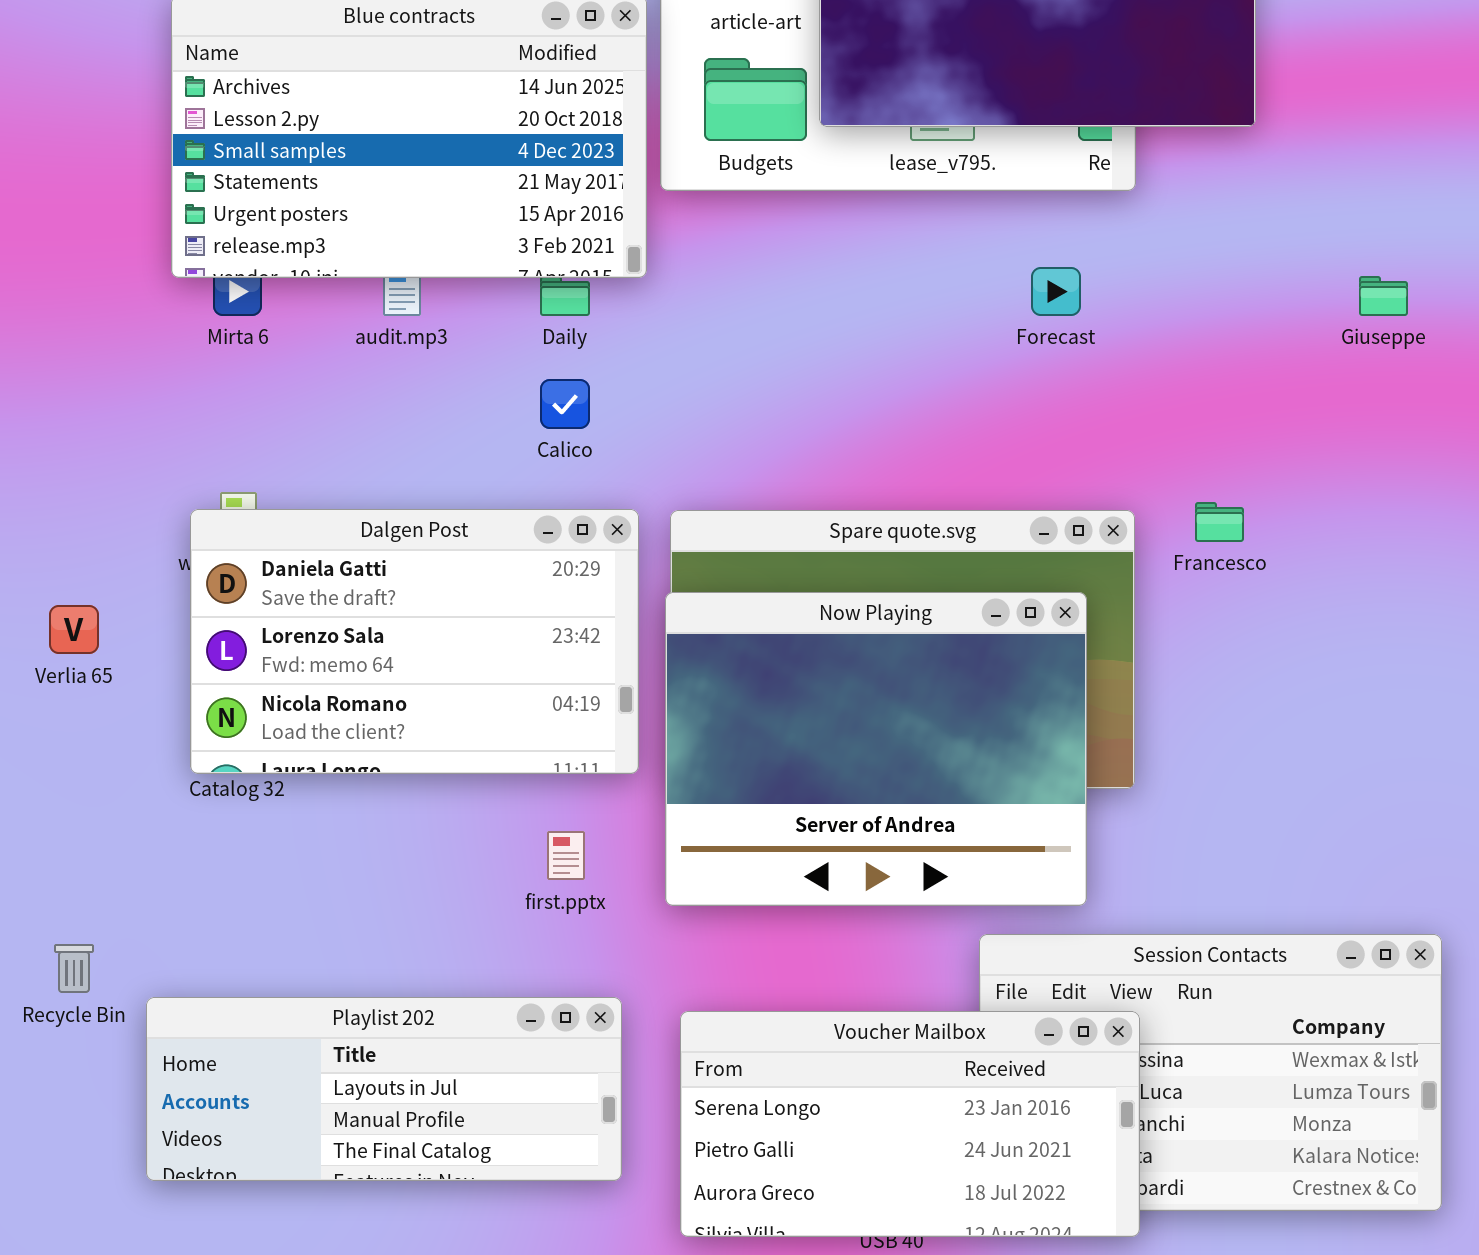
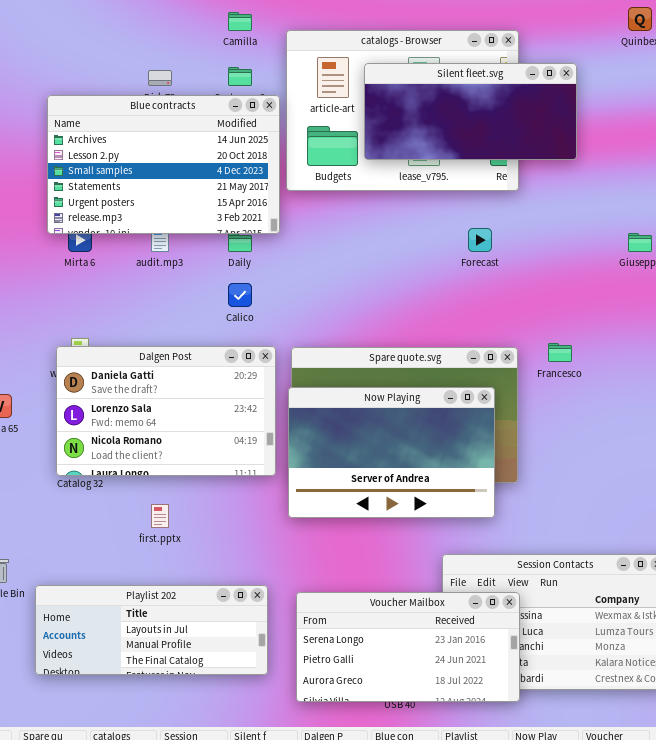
Now Playing: [665,592,1087,906] -> [288,387,495,518], resized
first.pptx: [547,831,585,880] -> [151,504,169,528], moved

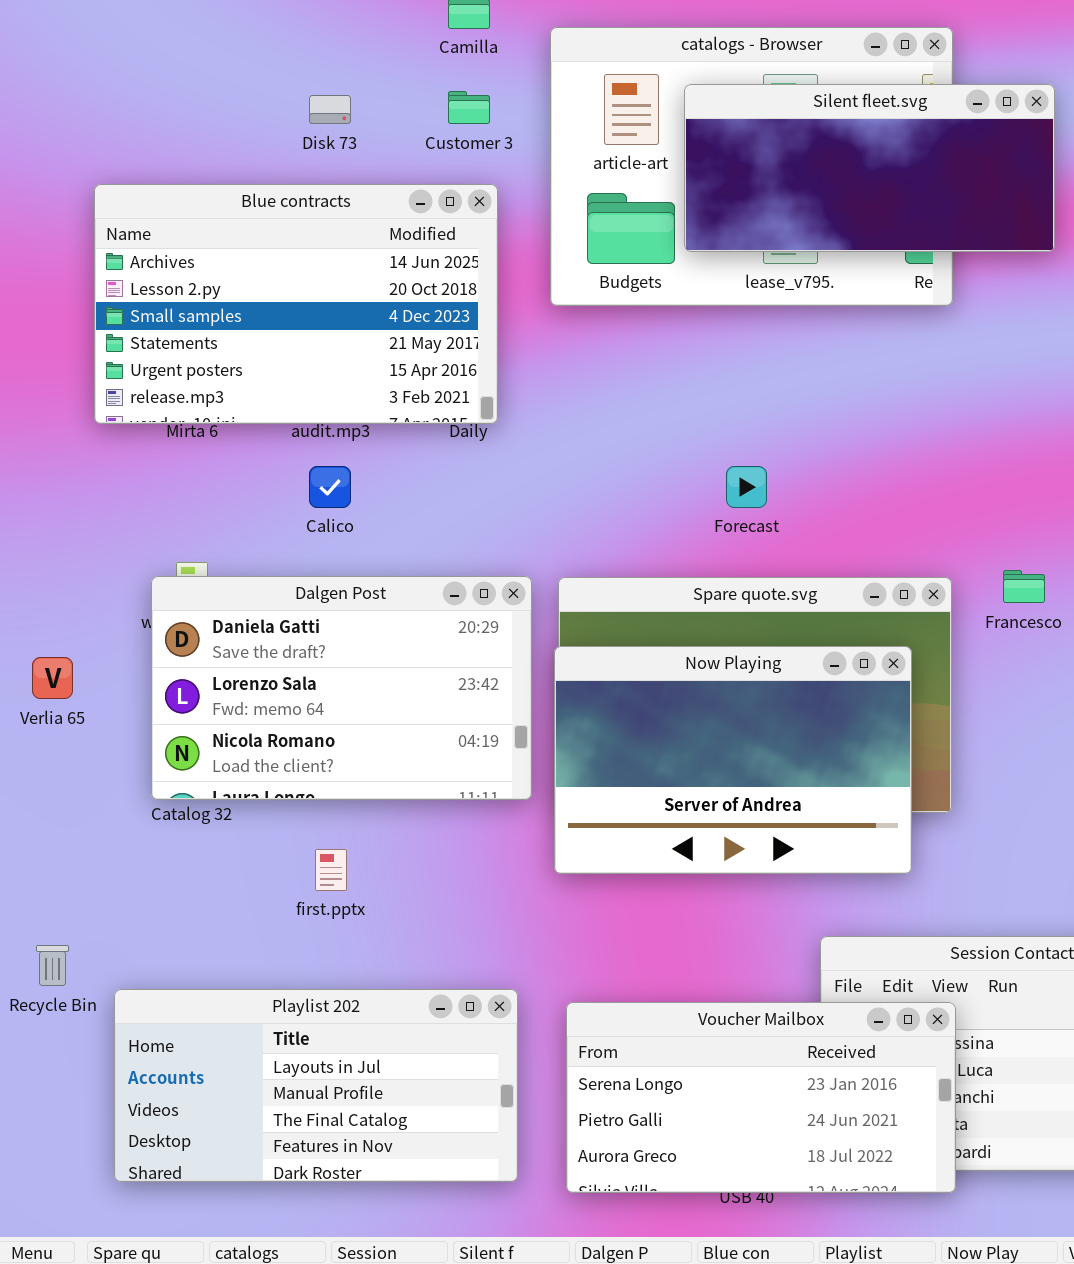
Blue contracts: [47,95,280,234] -> [94,184,498,424], moved
Forecast: [468,228,492,252] -> [726,466,767,508], moved
Calico: [228,283,252,307] -> [309,466,351,508], moved
Playlist 202: [35,585,268,675] -> [114,989,518,1182], resized

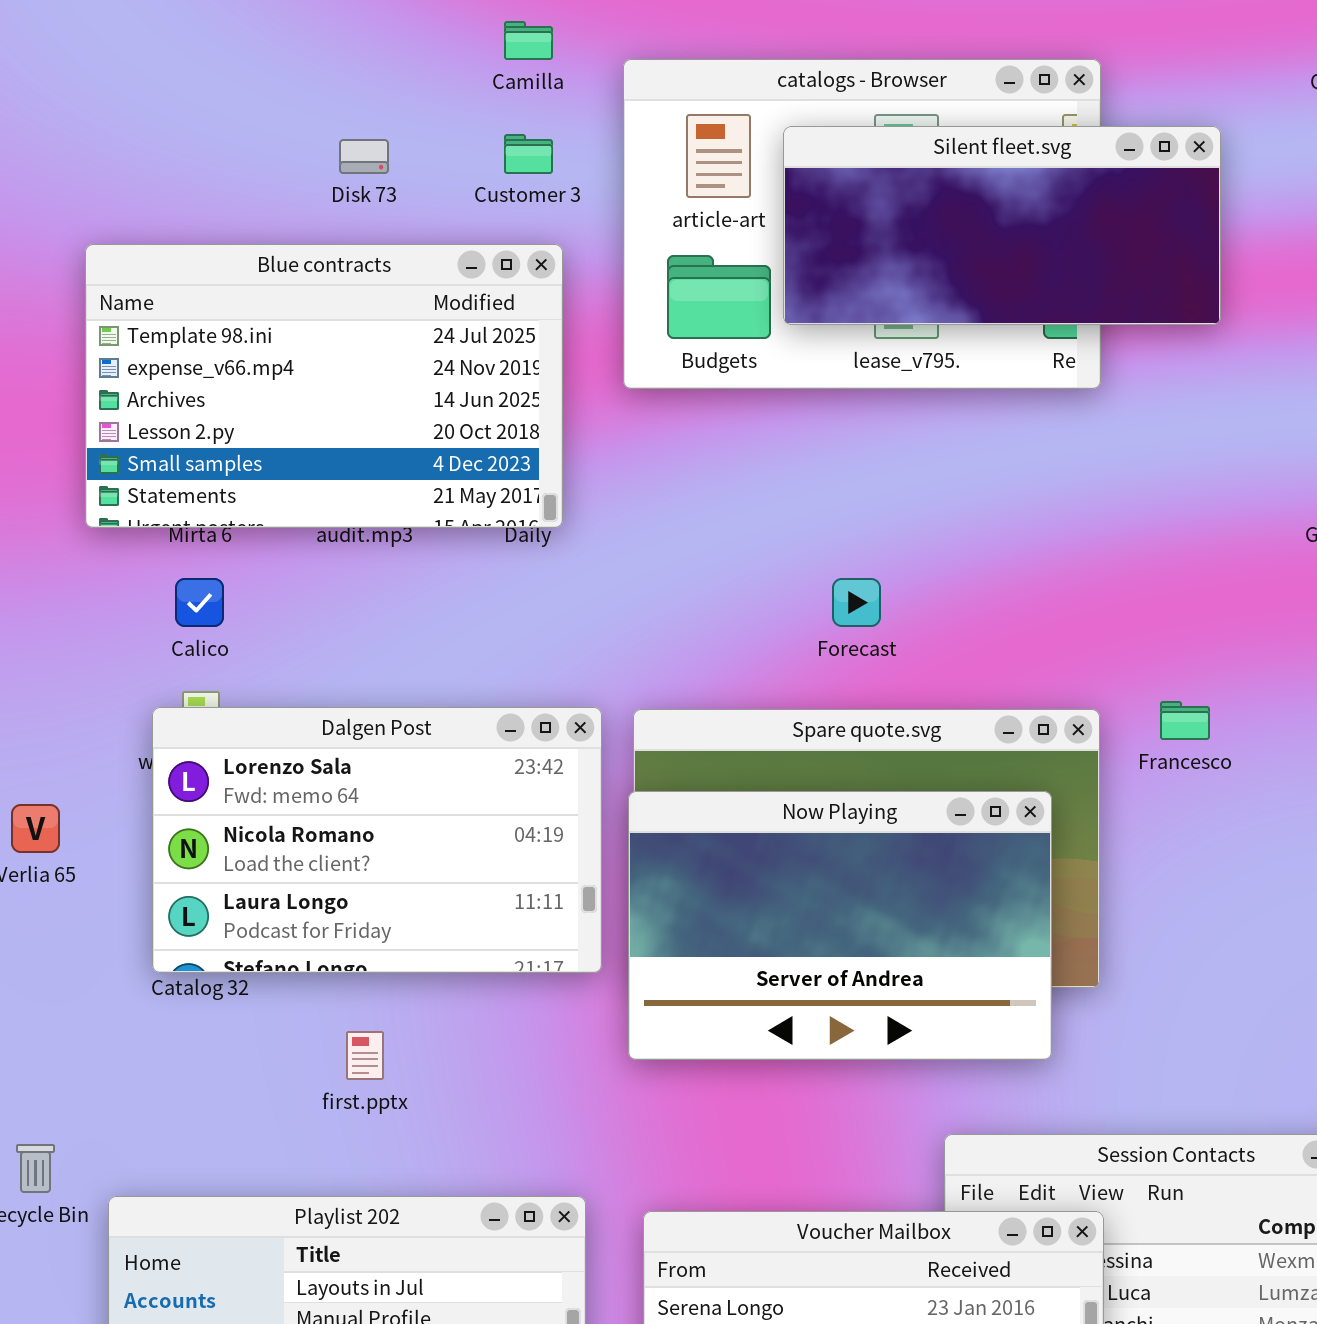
Blue contracts: [94,184,498,424] -> [85,244,563,528], scrolled up 2 rows
Calico: [309,466,351,508] -> [175,578,224,627], moved
Dalgen Post: [151,576,532,800] -> [152,707,602,973], scrolled down 1 row

